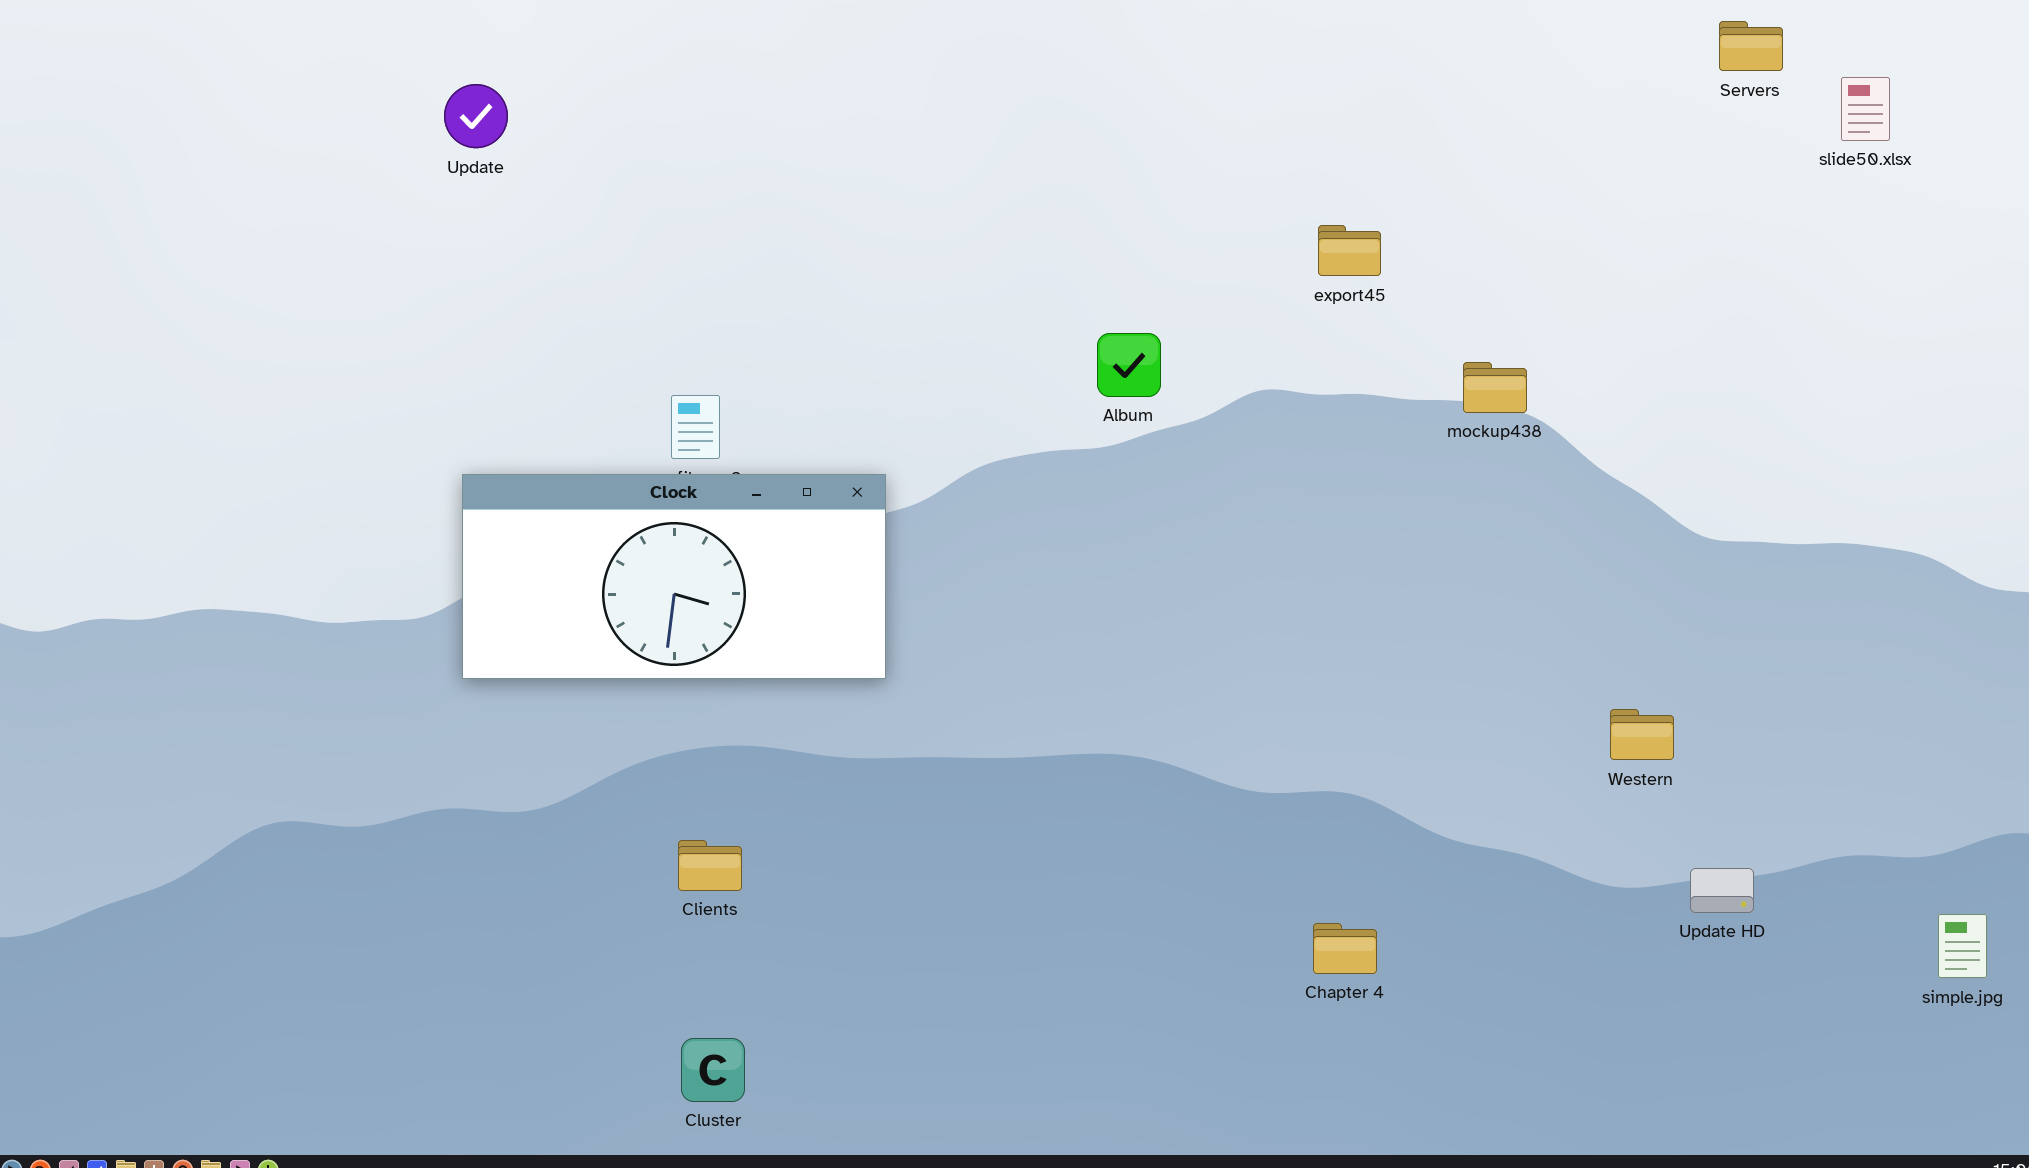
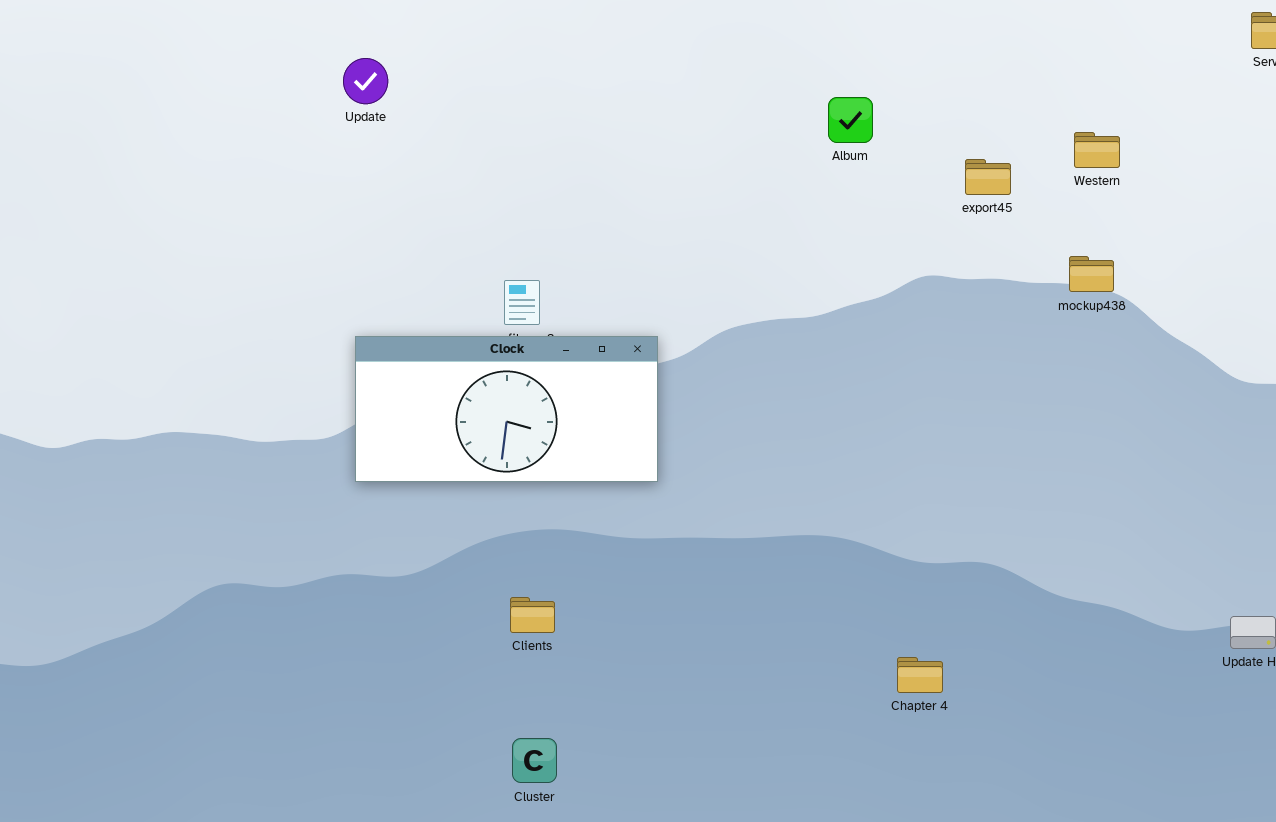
Album: [1097,333,1161,397] -> [828,97,873,143], moved
Western: [1610,709,1674,760] -> [1074,132,1120,168], moved
Chapter 4: [1313,923,1377,974] -> [897,657,943,693], moved

